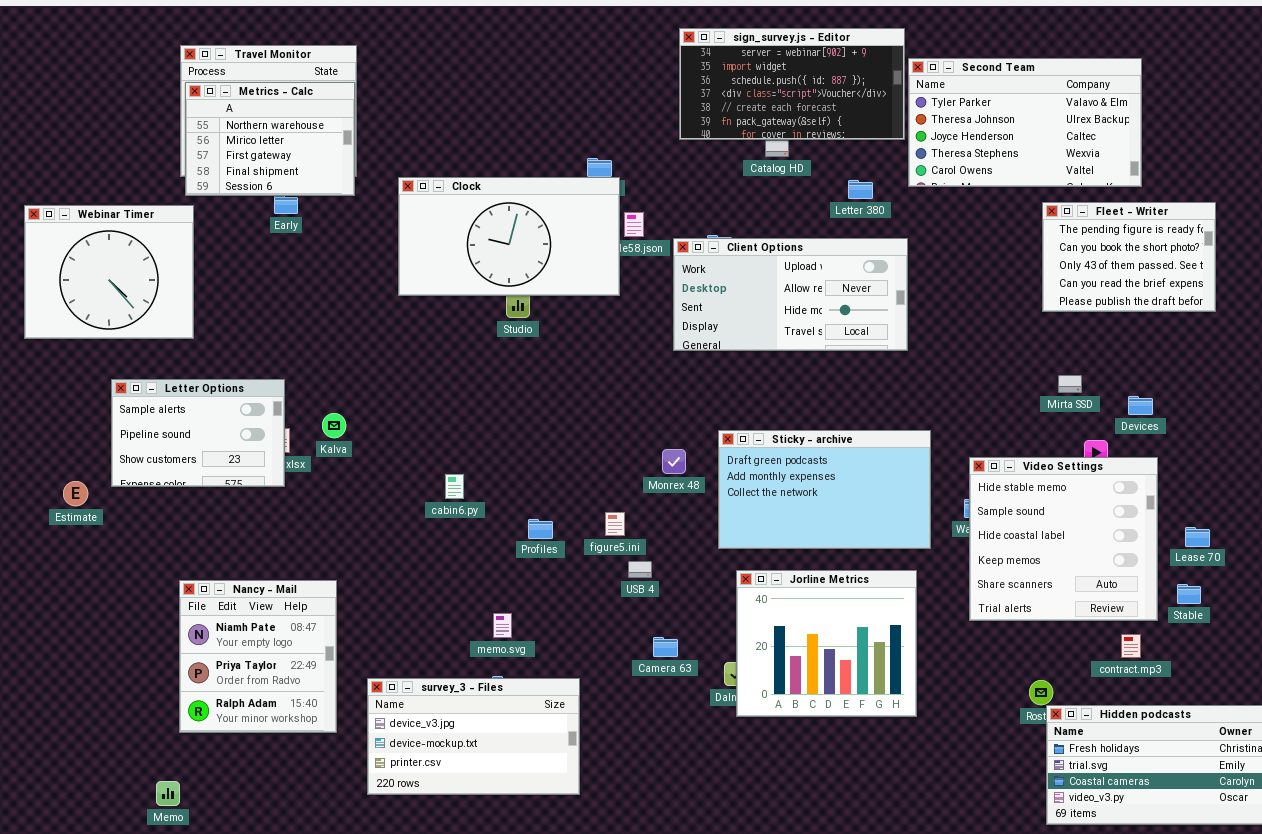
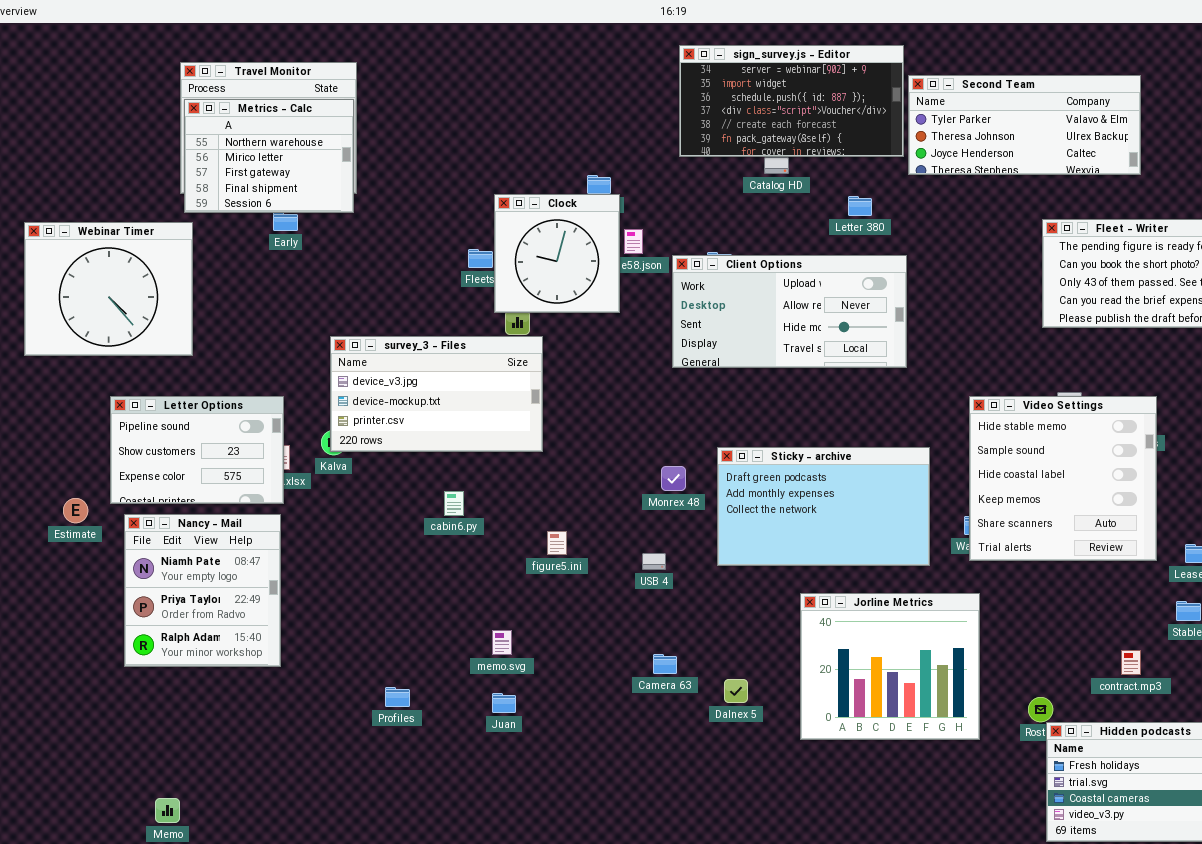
Second Team: [908,58,1142,187] -> [908,75,1141,175], resized
Clock: [398,177,620,296] -> [494,194,620,313], resized
Letter Options: [111,379,285,487] -> [110,396,284,504], scrolled down 1 row
Video Settings: [969,457,1158,621] -> [969,396,1157,561], moved
figure5.ini: [605,512,625,536] -> [547,531,567,555], moved
Profiles: [528,519,553,539] -> [385,687,410,707], moved
USB 4: [628,561,652,578] -> [642,553,666,570], moved
Jorline Metrics: [736,570,917,717] -> [800,593,980,740], moved
Nancy - Mail: [179,580,337,733] -> [124,514,281,667], moved
survey_3 - Files: [367,678,580,795] -> [330,336,543,452], moved

